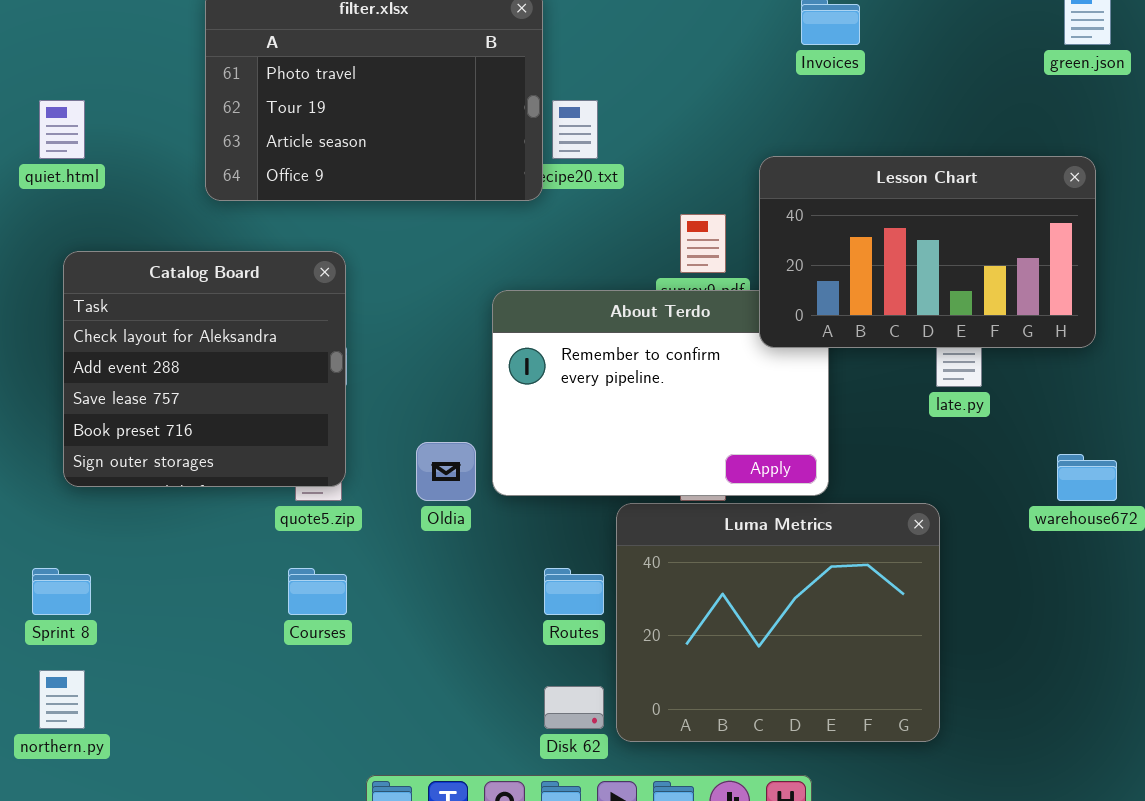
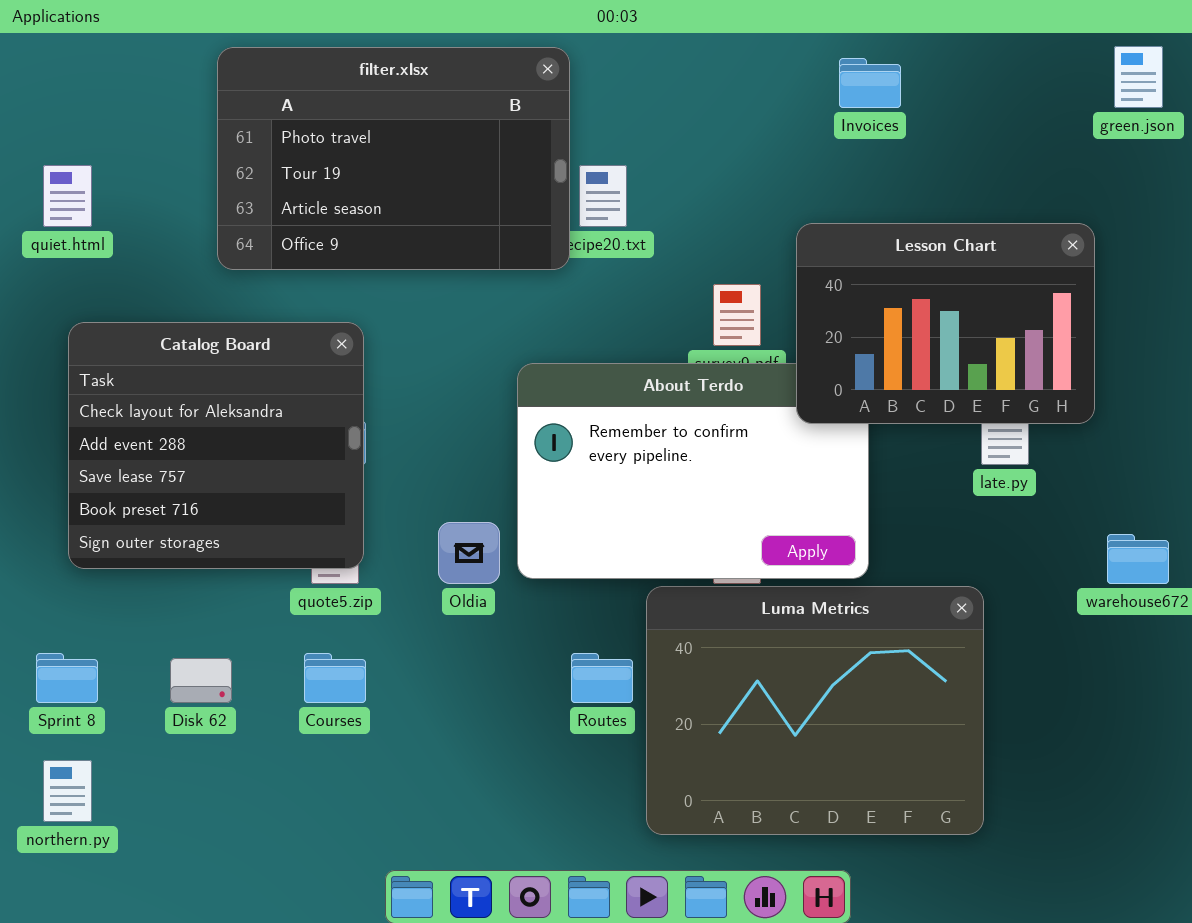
Lesson Chart: [759,156,1096,348] -> [796,223,1095,424], resized
Disk 62: [544,686,604,729] -> [170,658,232,703], moved

